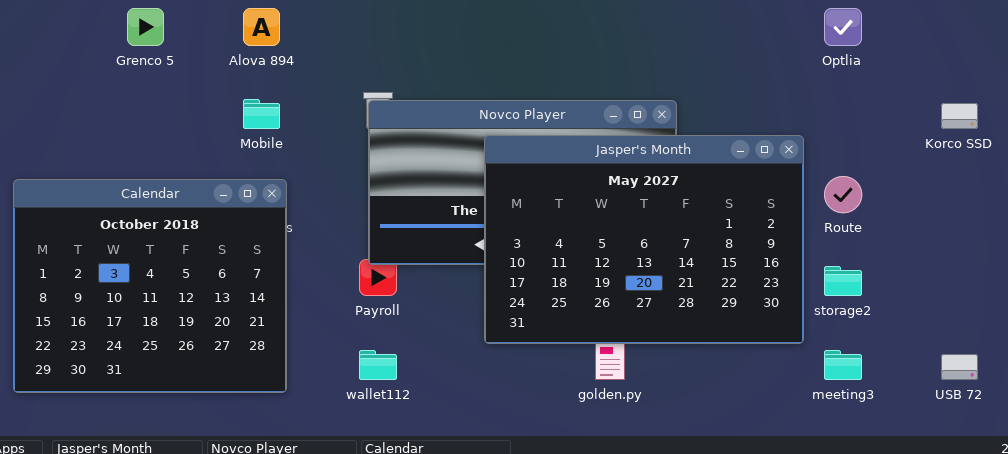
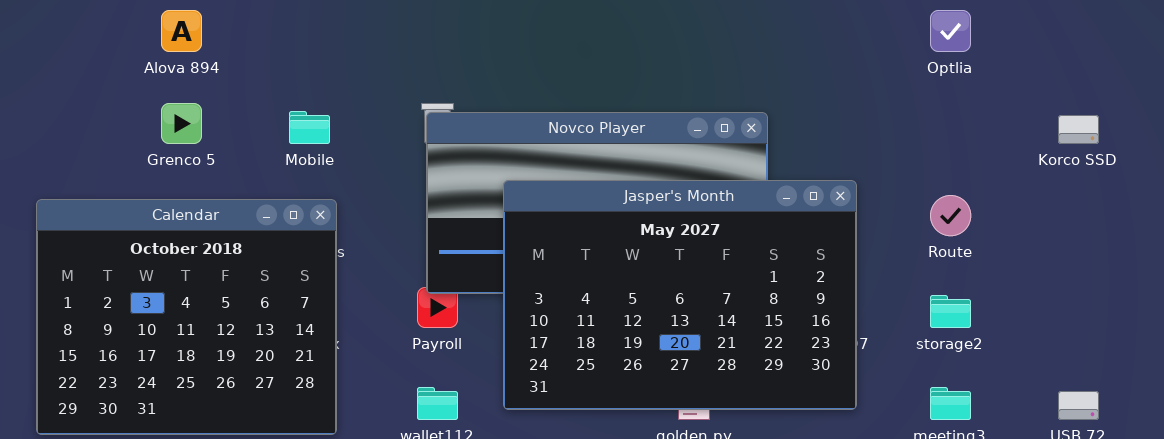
Grenco 5: [127,8,164,46] -> [161,103,202,144], moved
Alova 894: [243,8,280,46] -> [161,10,202,52], moved
Jasper's Month: [484,135,804,344] -> [503,180,857,410], moved

